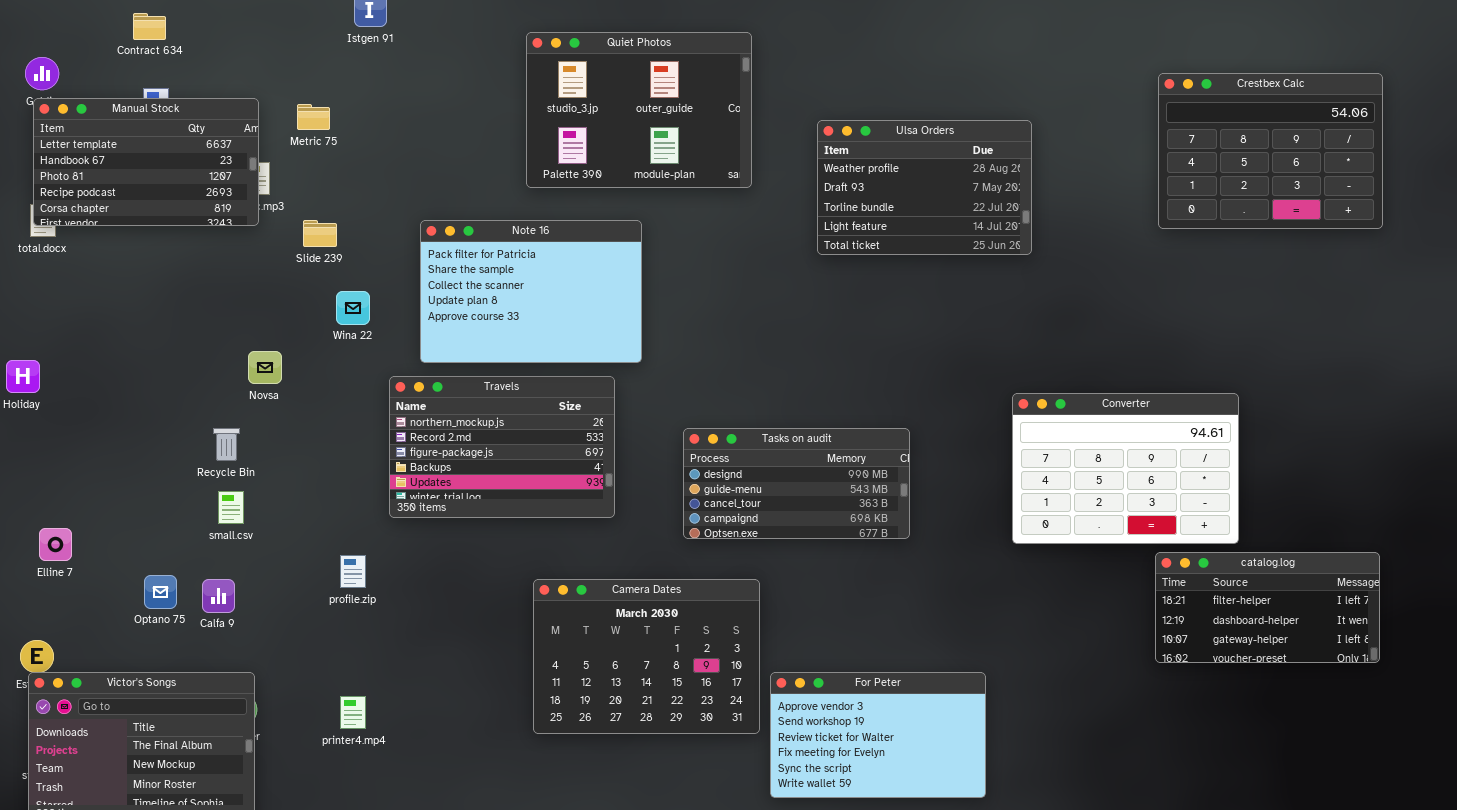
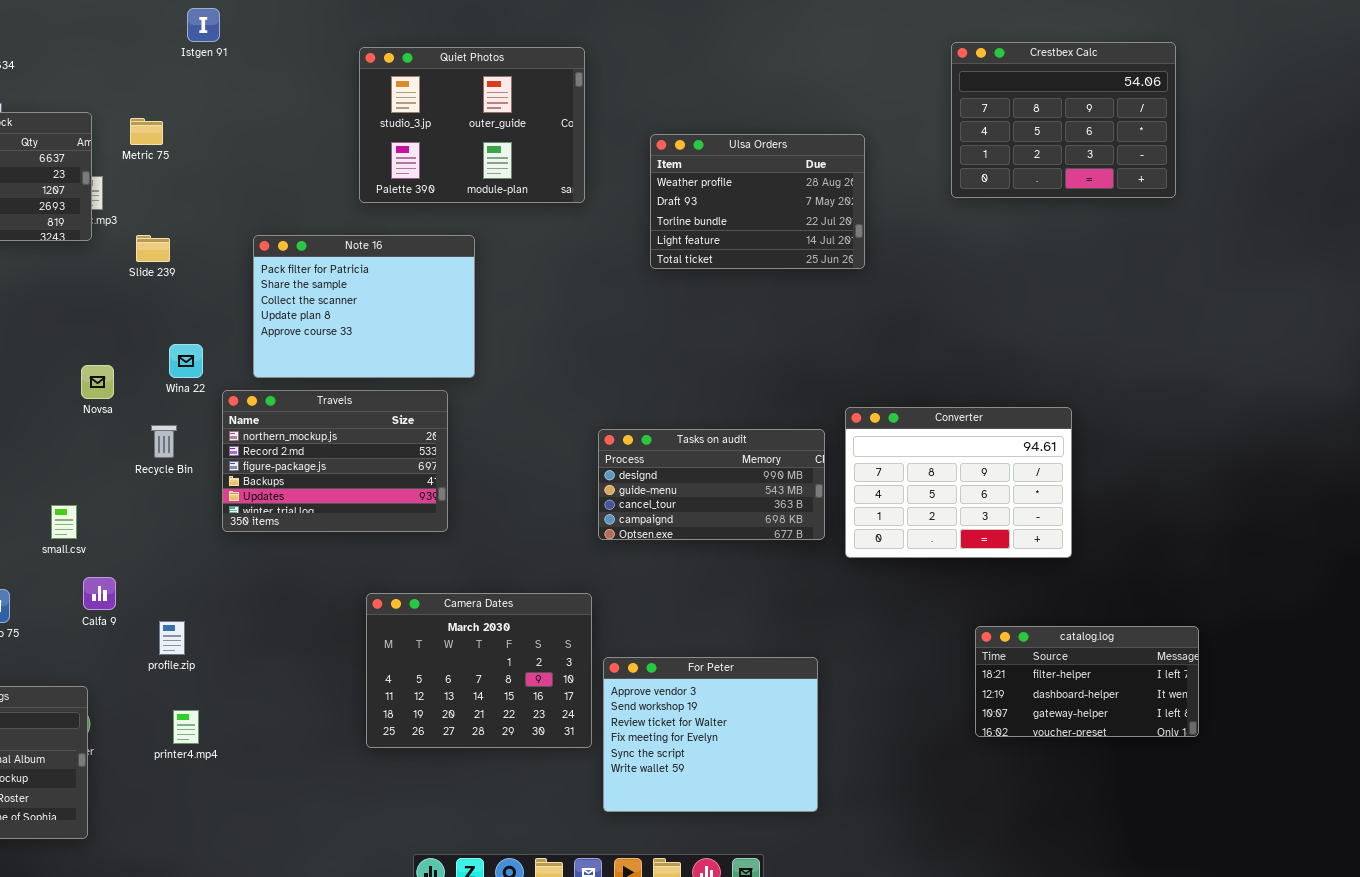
Crestbex Calc: [1158,73,1383,229] -> [951,42,1176,198], moved
Wina 22: [336,291,370,325] -> [169,344,203,378], moved
Recycle Bin: [213,428,240,461] -> [151,425,177,458], moved
Tasks on audit: [683,428,910,539] -> [598,429,825,540], moved
catalog.log: [1155,552,1380,663] -> [975,626,1199,737], moved
profile.zip: [340,555,366,588] -> [159,621,185,655], moved
Calfa 9: [202,579,235,613] -> [83,577,116,610], moved
For Peter: [770,672,986,798] -> [603,657,818,812], resized

